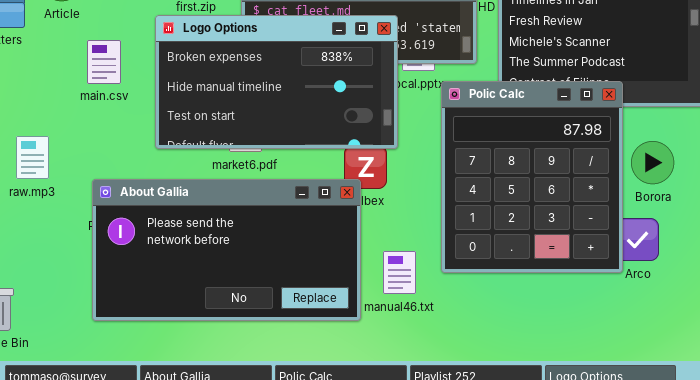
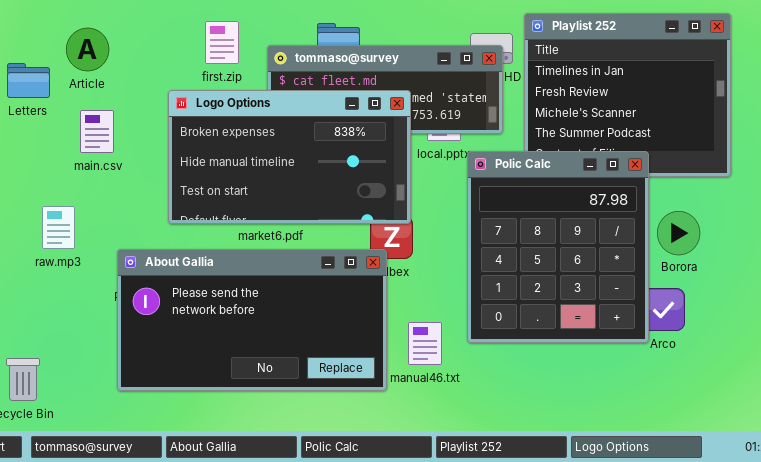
Logo Options: [155,15,398,149] -> [168,90,411,224], moved
main.csv: [87,40,121,84] -> [80,110,114,153], moved

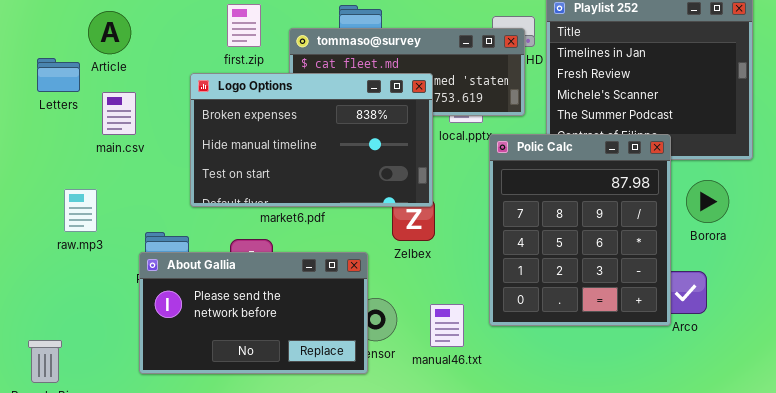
Letters: [7,63,50,98] -> [37,58,80,92], moved
Borora: [657,211,700,255] -> [686,180,729,223], moved
About Gallia: [117,249,387,391] -> [139,252,368,374], resized

